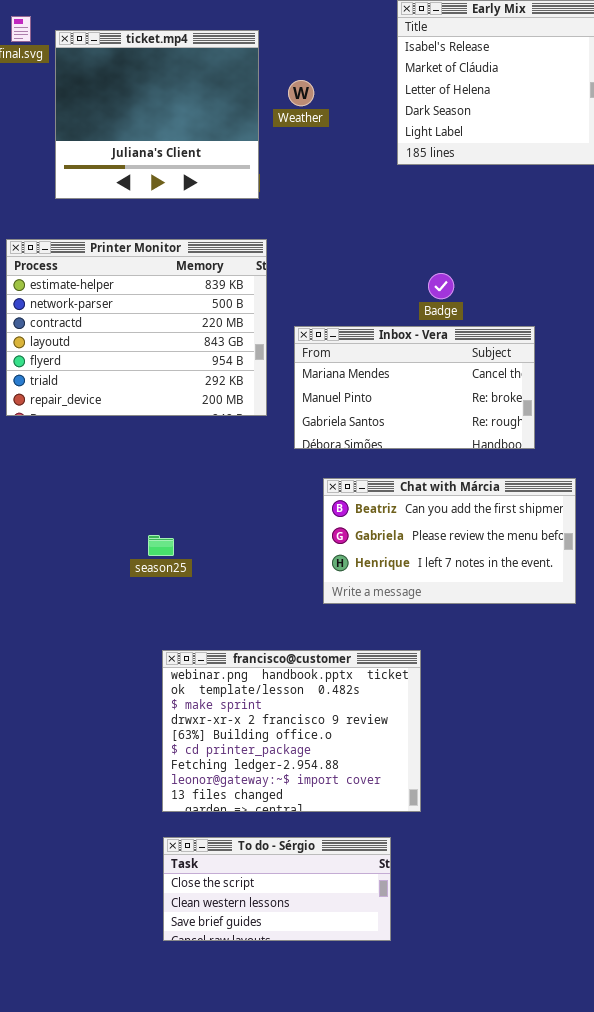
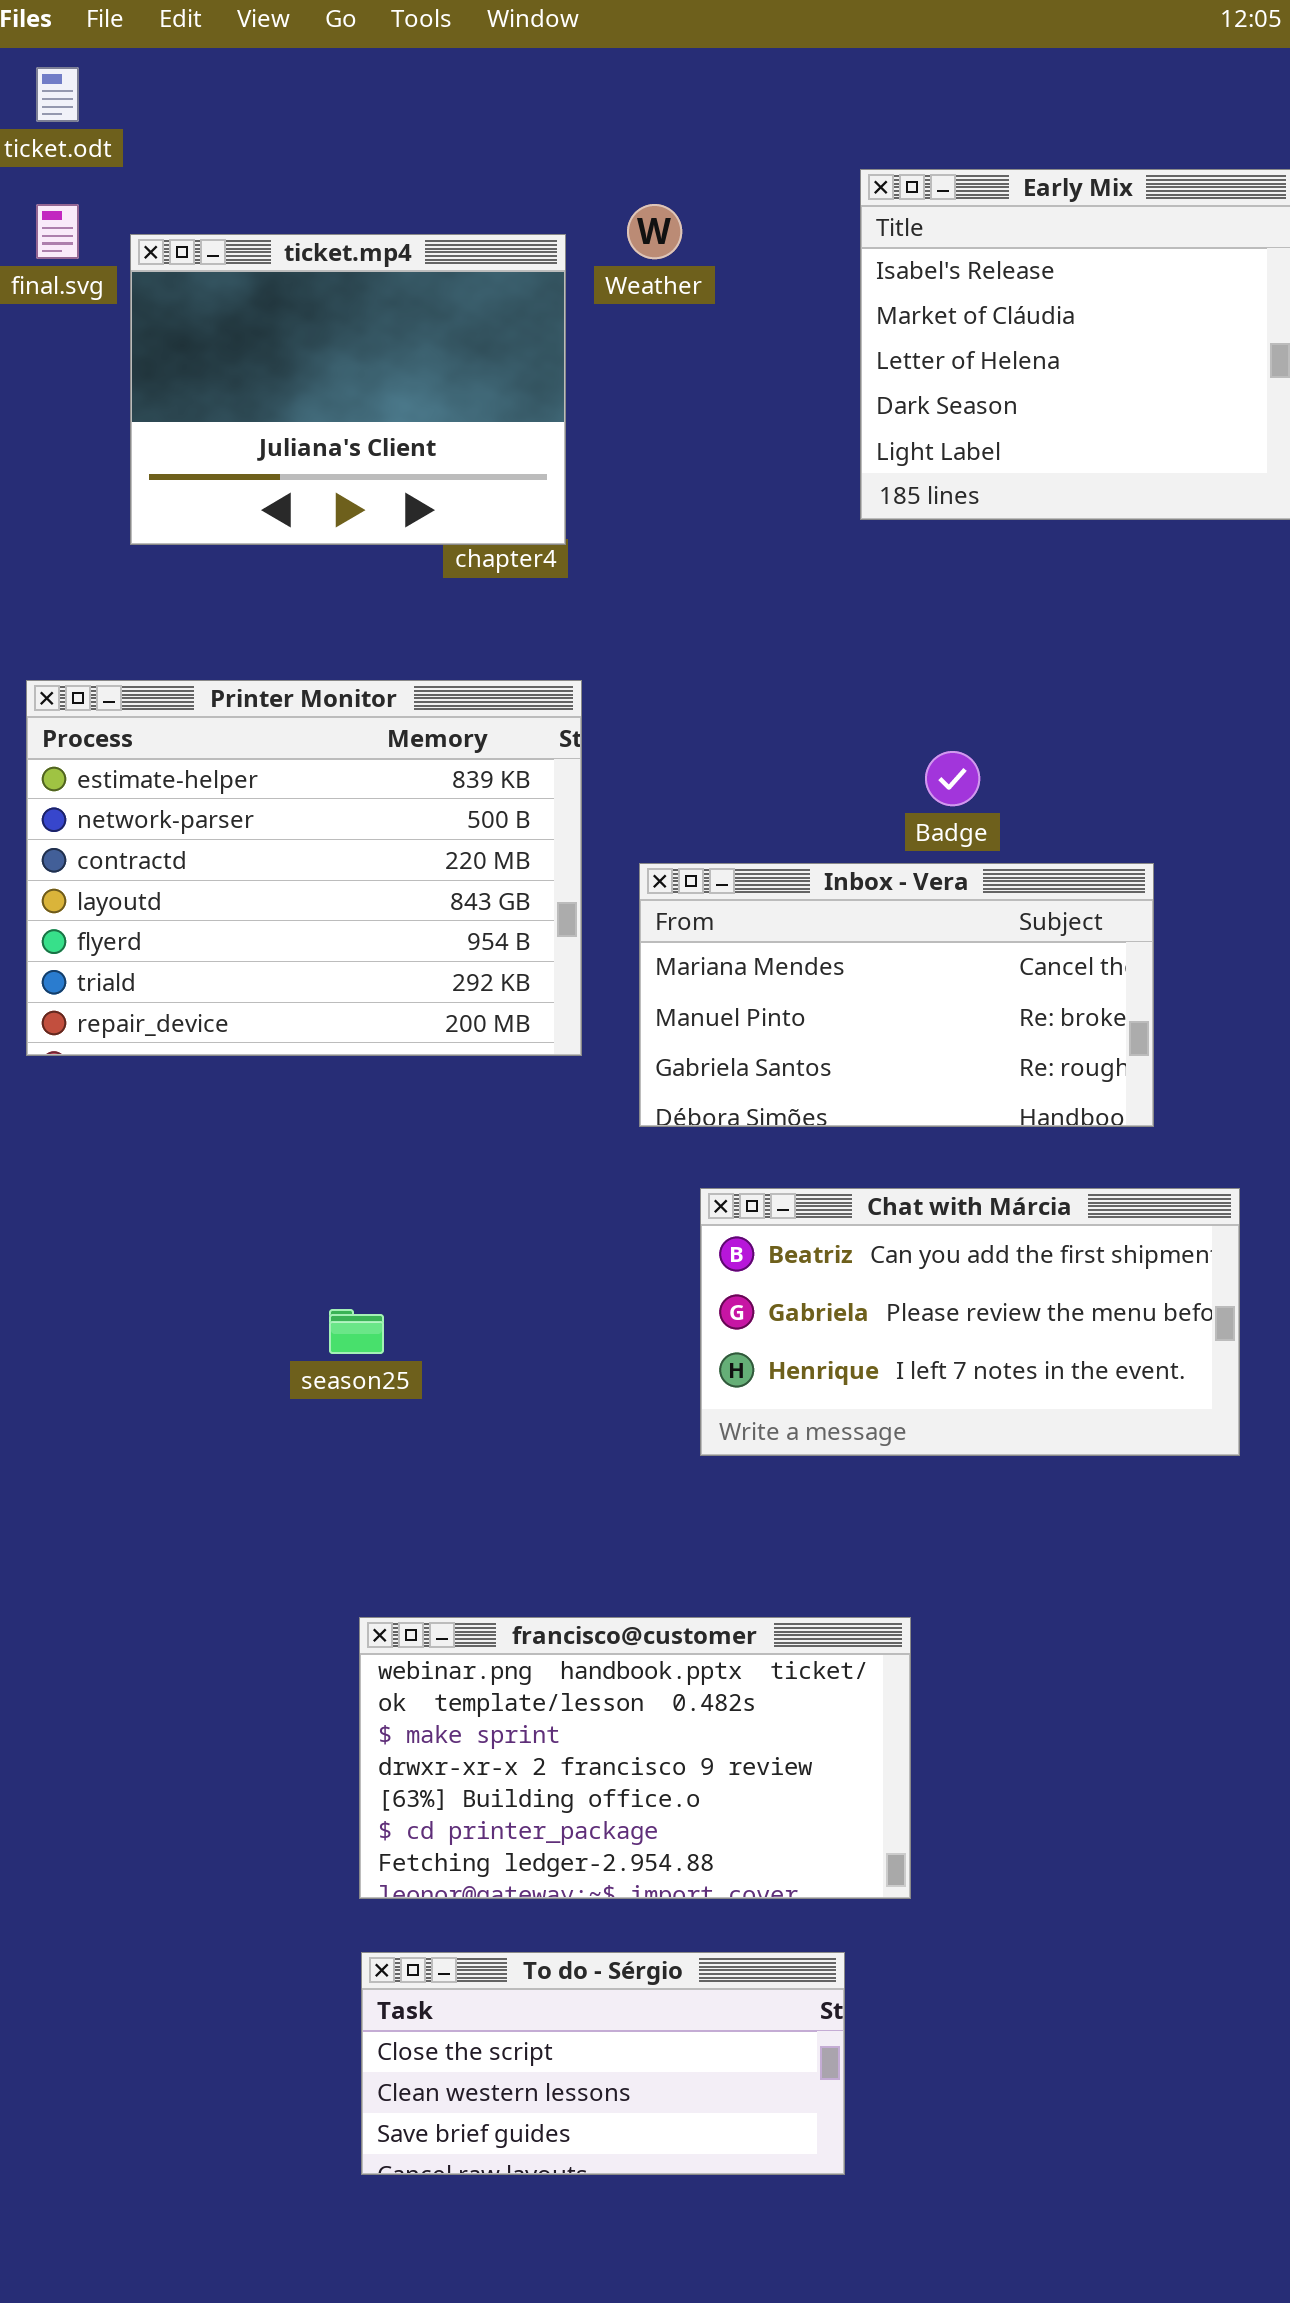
ticket.mp4: [55,30,259,199] -> [130,234,566,545], resized
Weather: [288,80,314,106] -> [627,204,682,259], moved
francisco@customer: [162,650,421,812] -> [359,1617,911,1899], resized

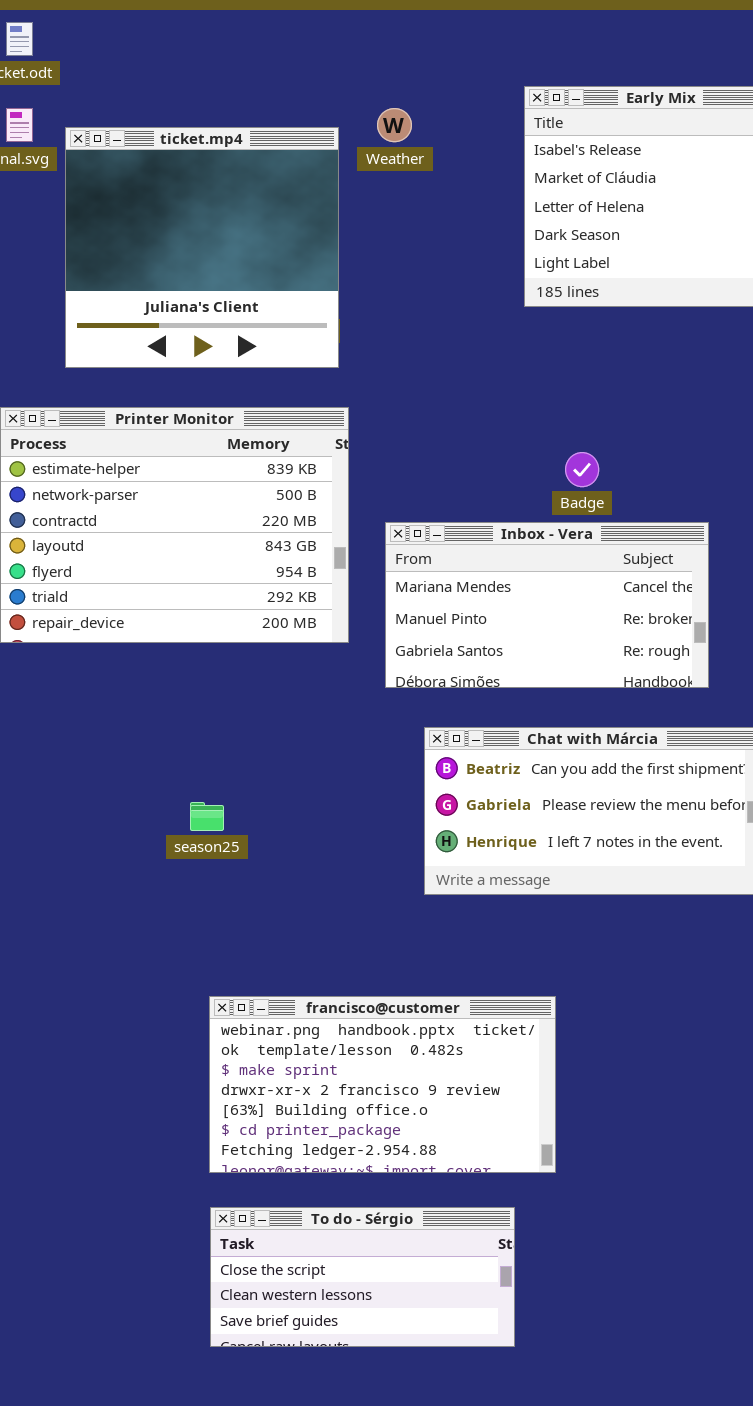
ticket.mp4: [130,234,566,545] -> [65,127,339,368], resized

